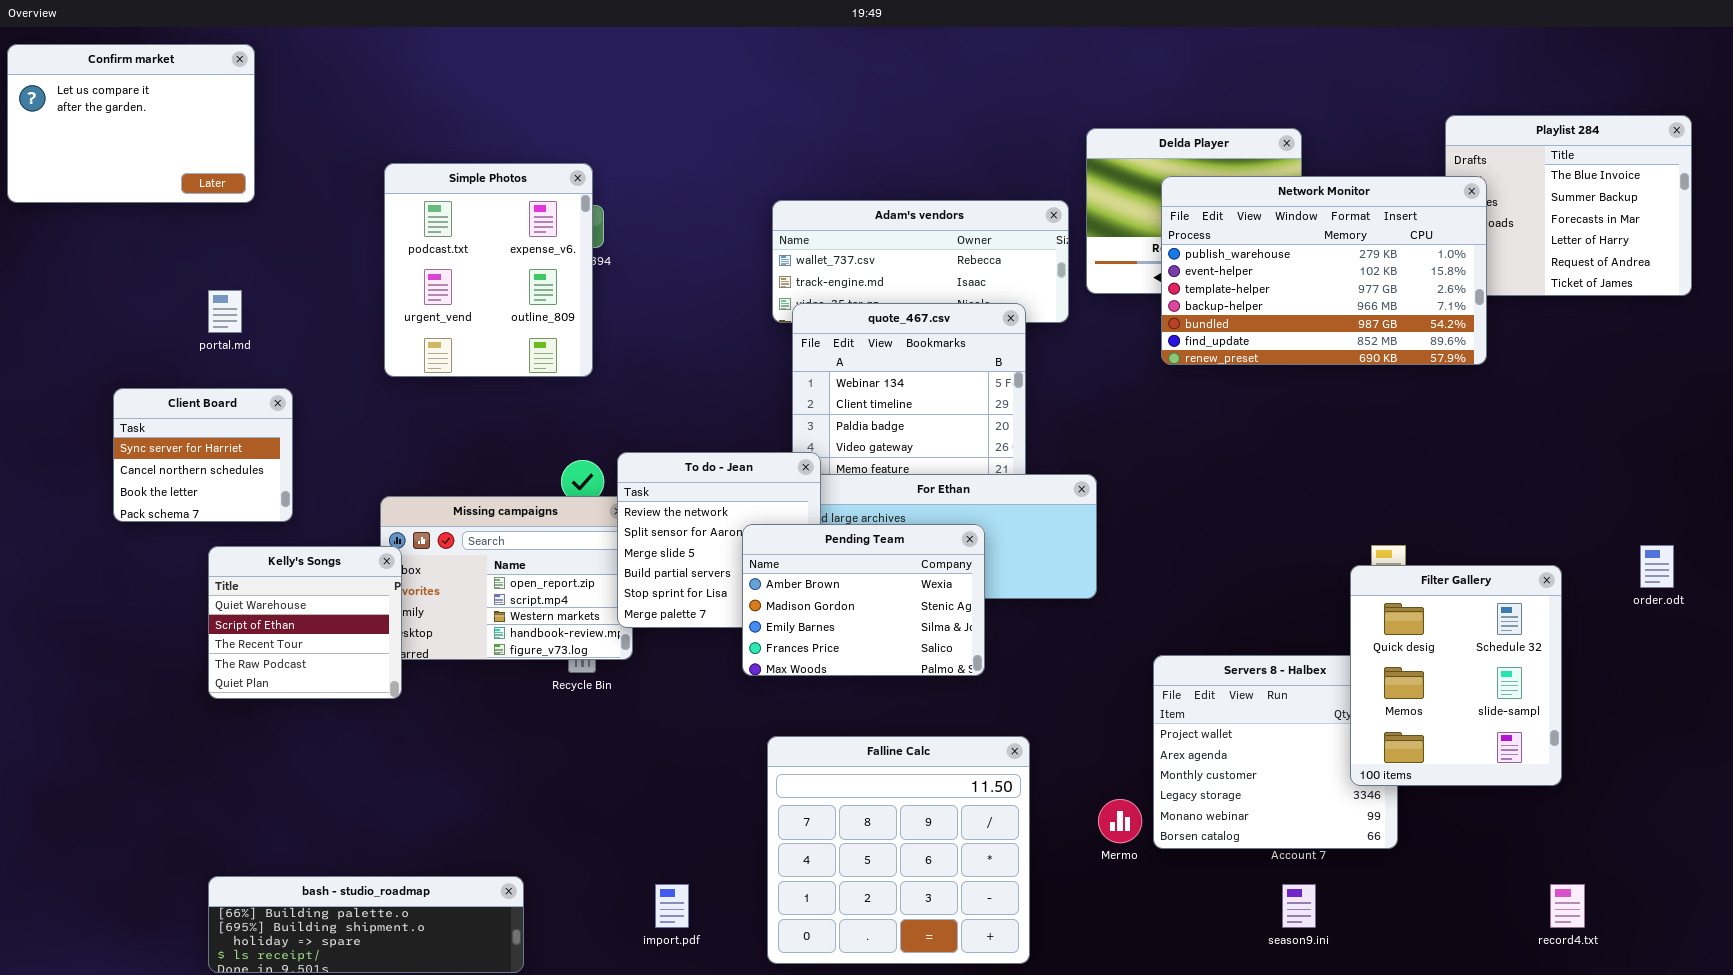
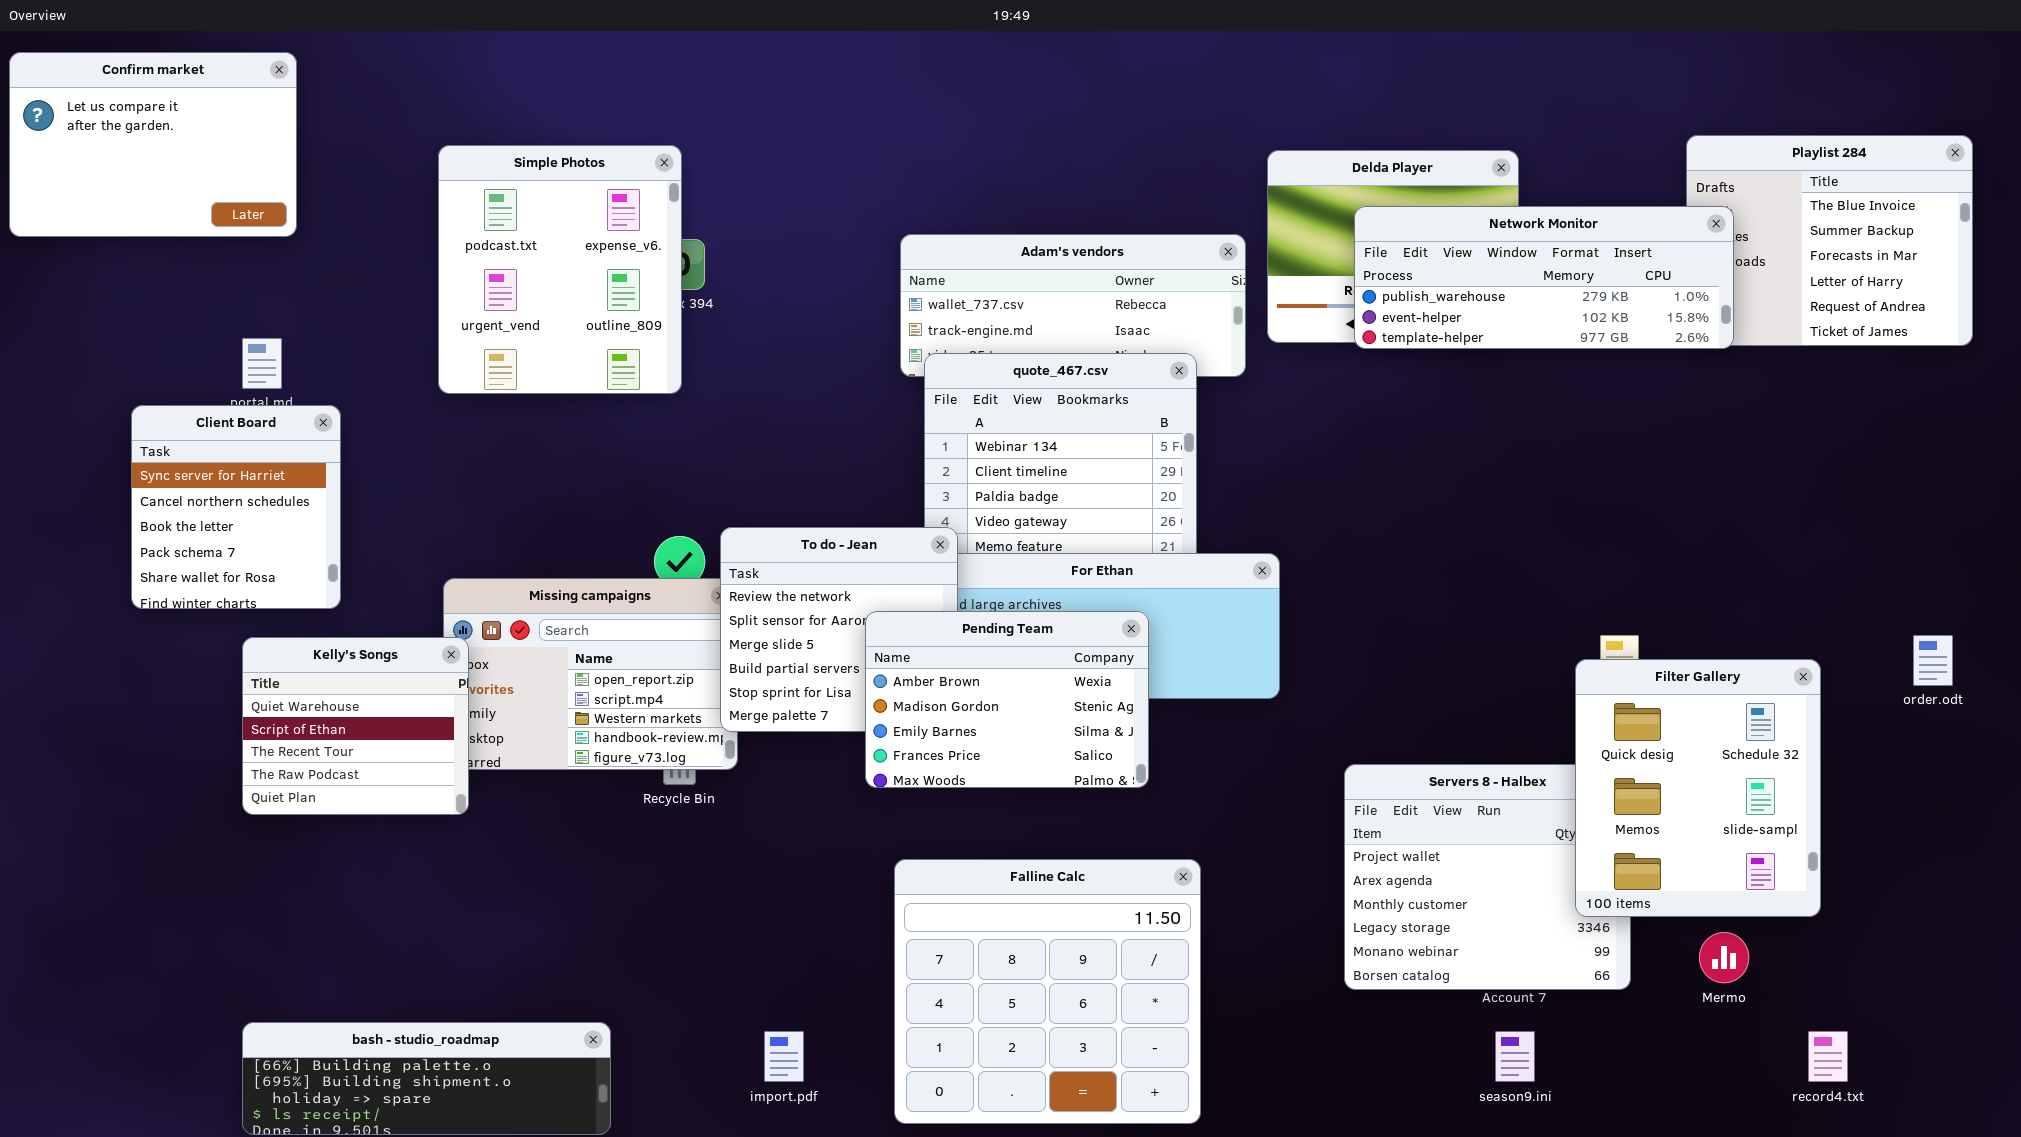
Simple Photos: [384,163,593,377] -> [438,145,682,394], moved
Network Monitor: [1161,176,1487,365] -> [1354,206,1734,349], resized
Client Board: [113,388,293,522] -> [131,405,341,609], resized
Mermo: [1098,799,1142,843] -> [1699,932,1749,983], moved

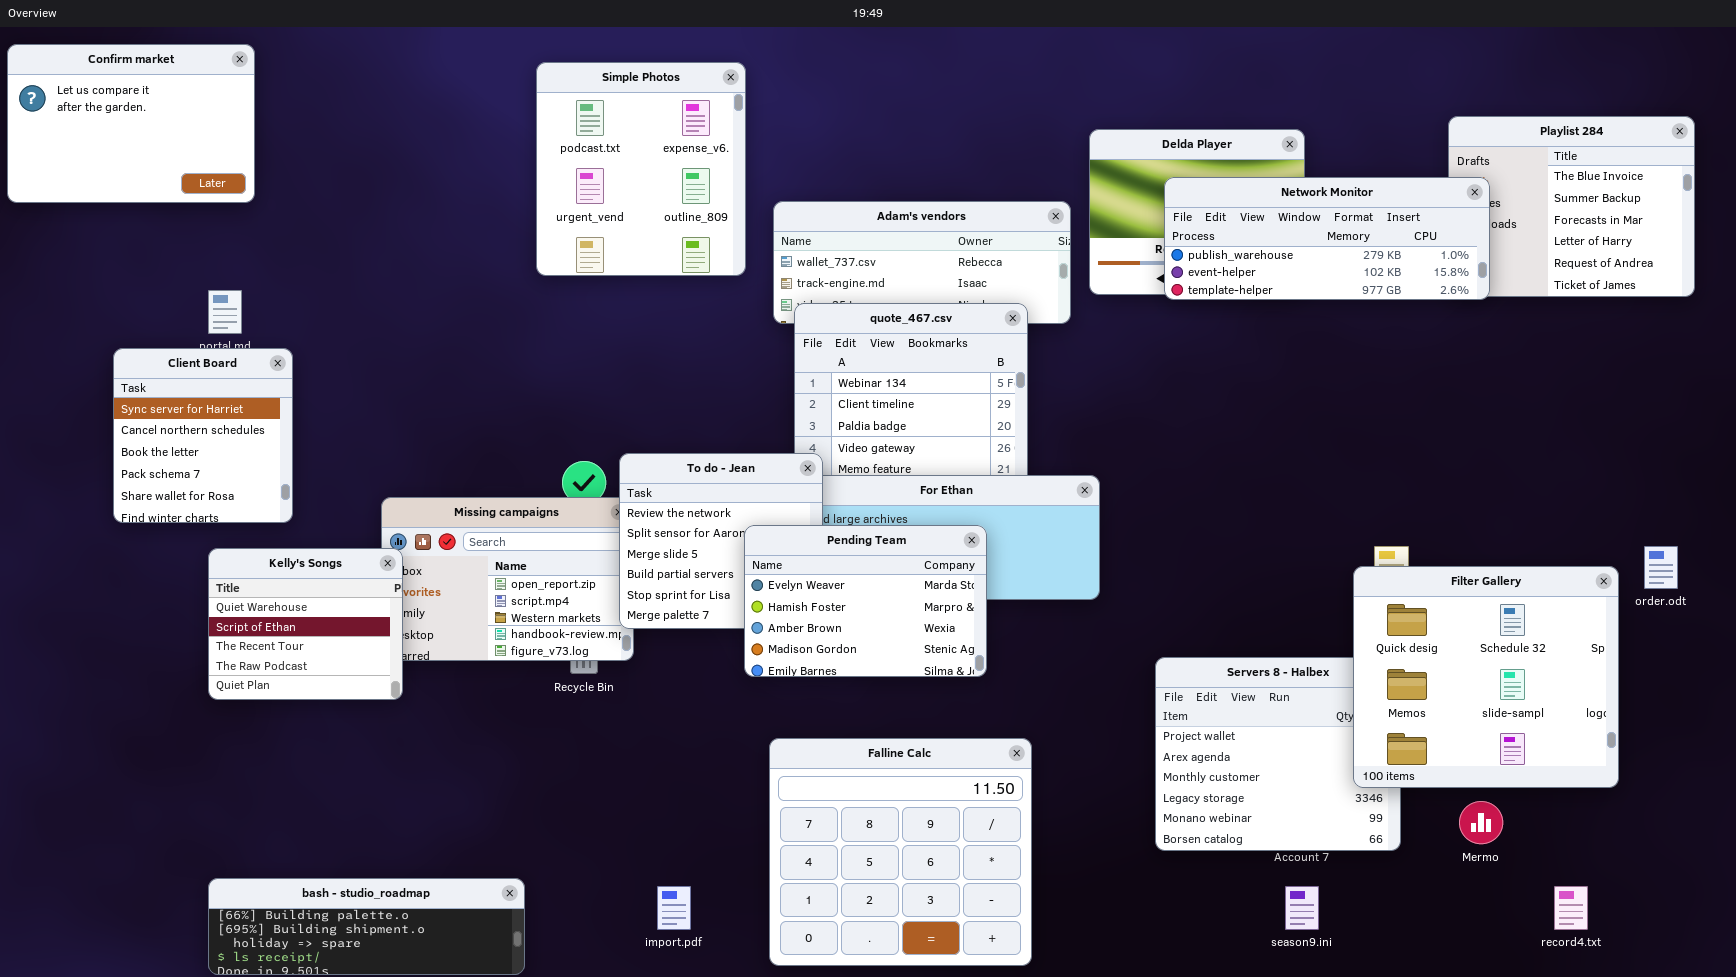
Simple Photos: [438,145,682,394] -> [536,62,746,276], moved
Pending Team: [865,611,1149,788] -> [744,525,987,677], scrolled up 2 rows
Filter Gallery: [1575,659,1821,917] -> [1353,566,1619,788], resized

